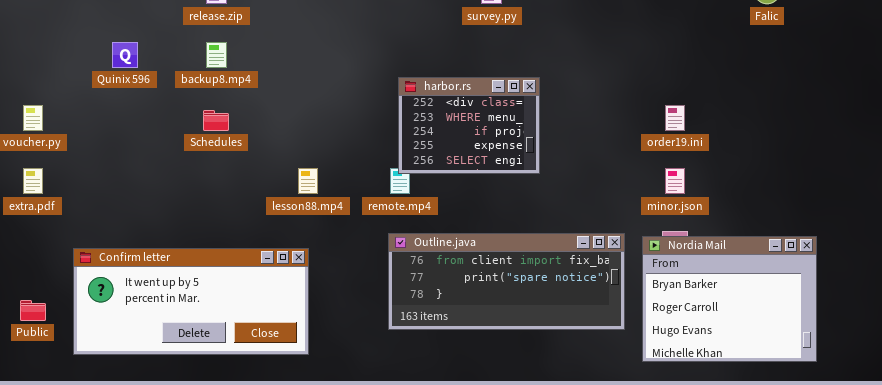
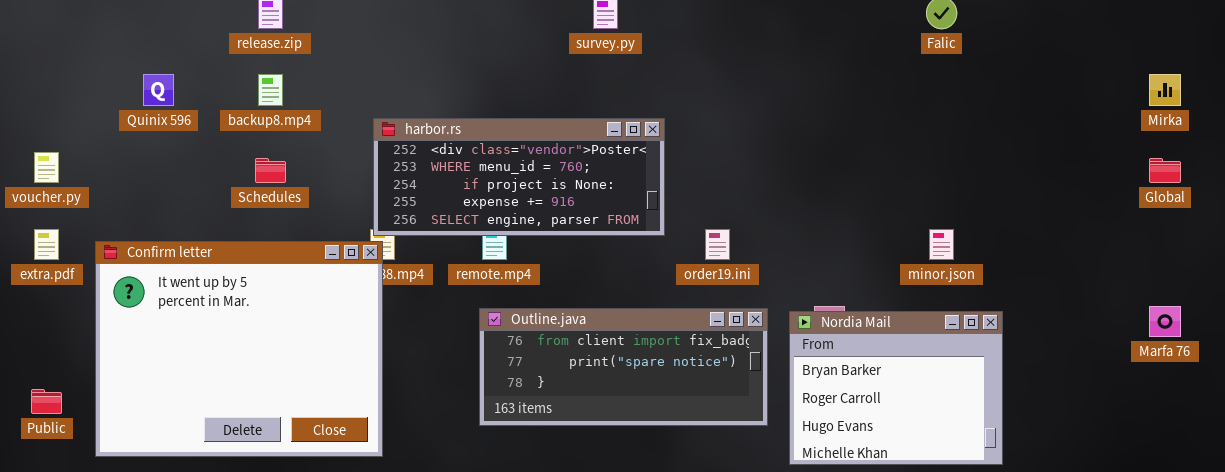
harbor.rs: [398,77,540,174] -> [373,118,665,236], resized
order19.ini: [665,105,685,131] -> [705,229,730,260], moved
minor.json: [665,168,685,194] -> [929,229,954,260], moved
Confirm letter: [73,248,309,355] -> [95,241,383,457], resized

